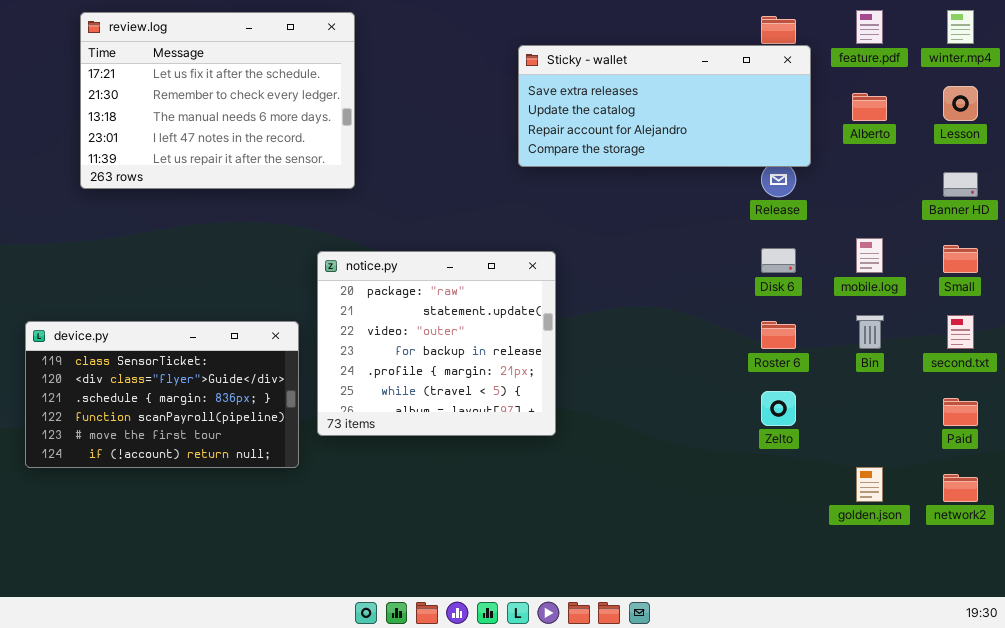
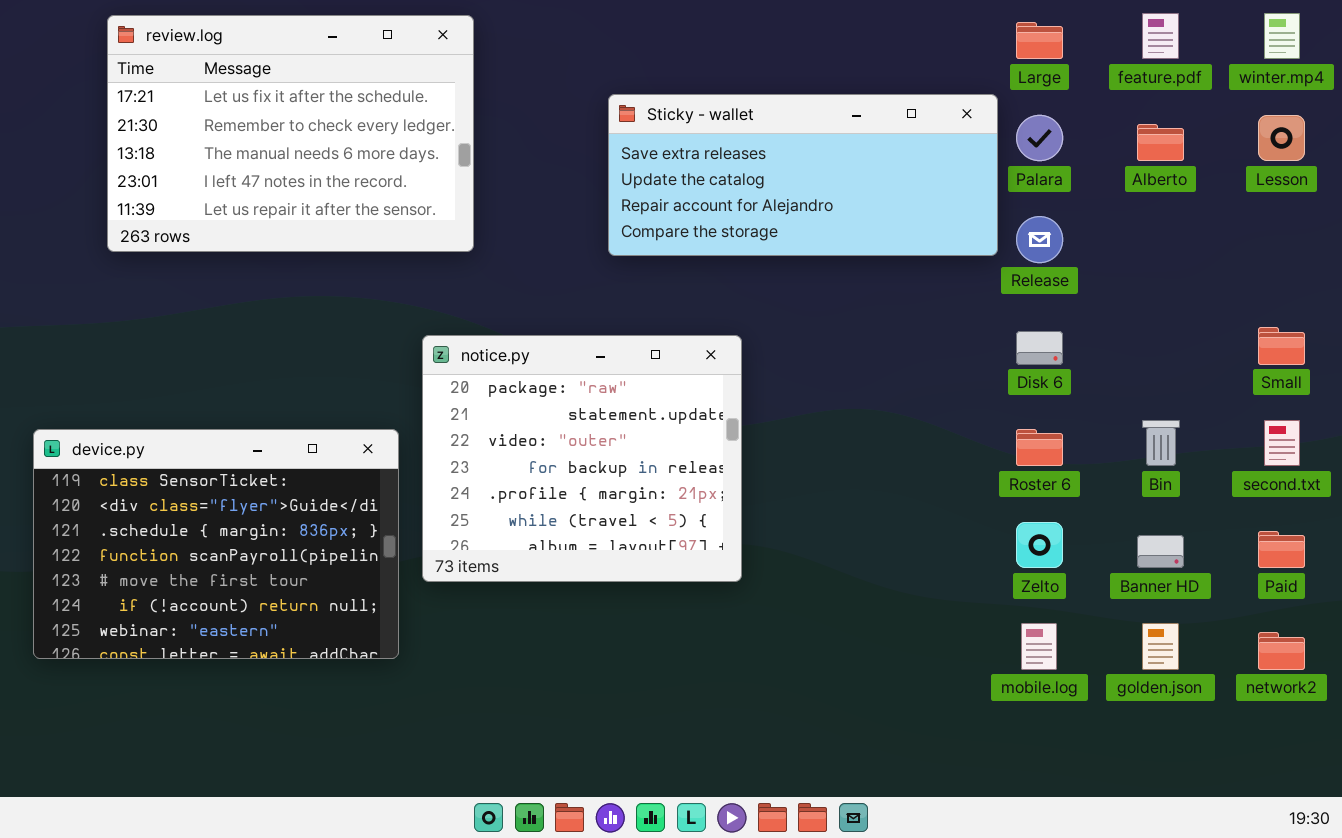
Sticky - wallet: [518,45,811,167] -> [608,94,998,256], moved
Banner HD: [943,172,978,197] -> [1137,535,1184,568], moved
mobile.log: [856,238,883,273] -> [1021,623,1057,670], moved
device.py: [25,321,299,468] -> [33,429,399,659], resized

